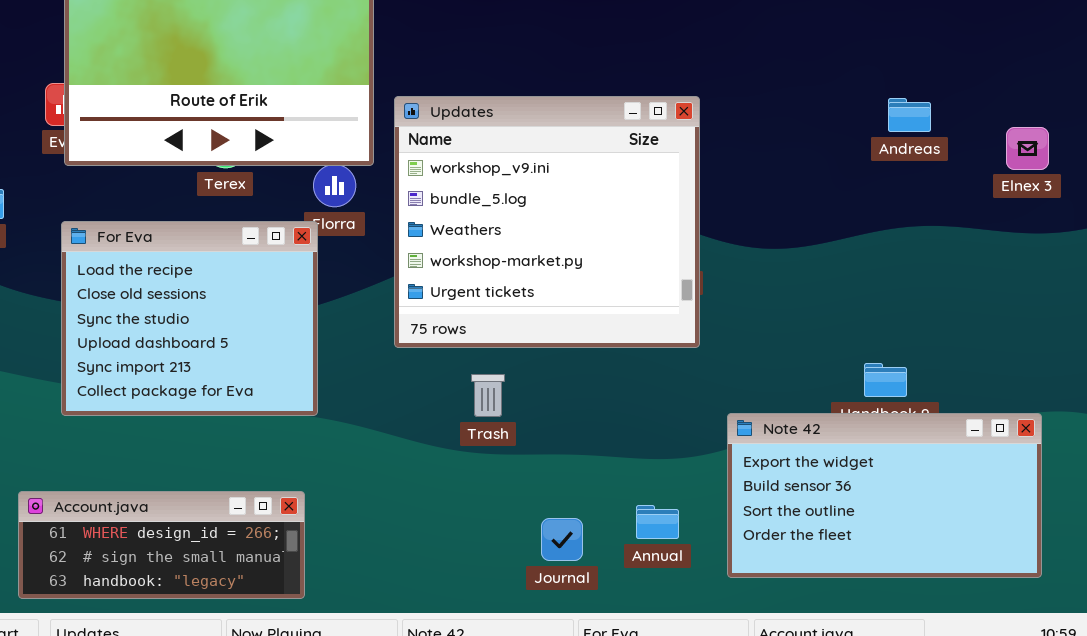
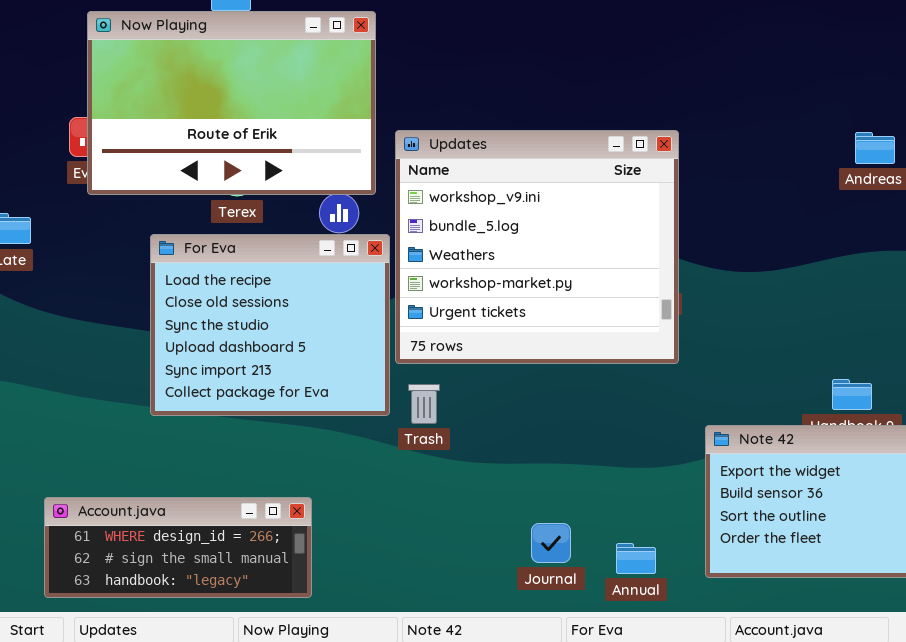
For Eva: [61,221,318,416] -> [150,234,390,416], moved
Trash: [471,374,505,417] -> [408,384,440,424], moved
Annual: [636,505,679,539] -> [616,543,656,574], moved

